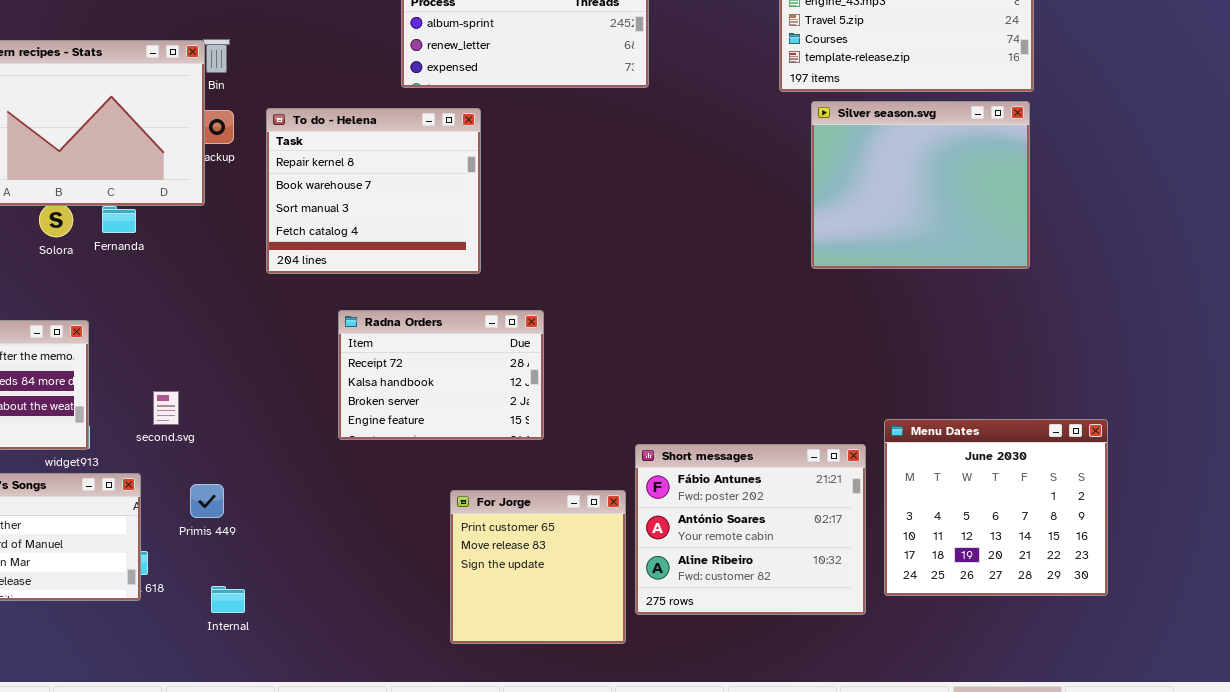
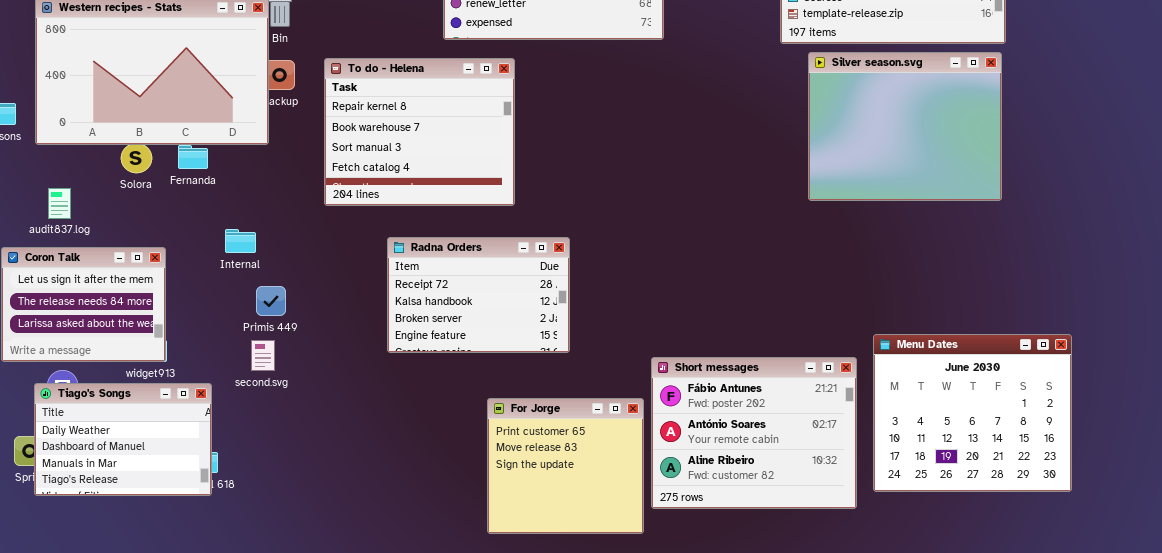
second.svg: [153,391,179,425] -> [251,340,275,371], moved
Primis 449: [190,484,224,518] -> [256,286,286,316], moved
Internal: [211,586,245,613] -> [225,229,256,253], moved

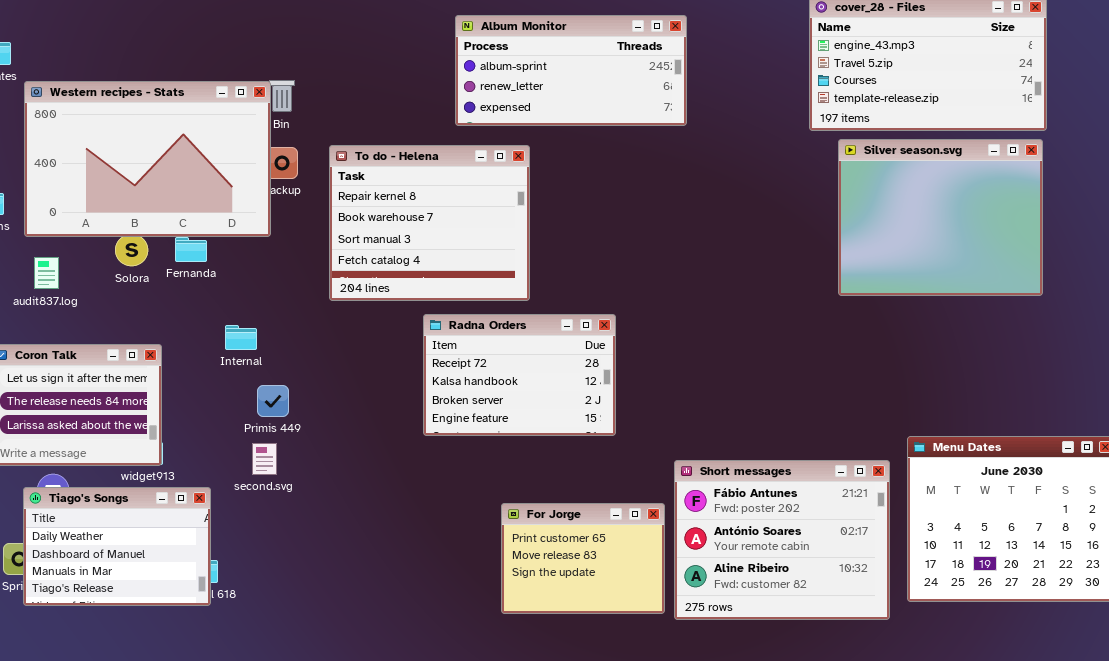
audit837.log: [48,188,71,219] -> [34,257,59,289], moved
Radna Orders: [387,237,570,353] -> [423,314,616,436], moved
For Jorge: [487,398,644,534] -> [501,503,665,614], resized

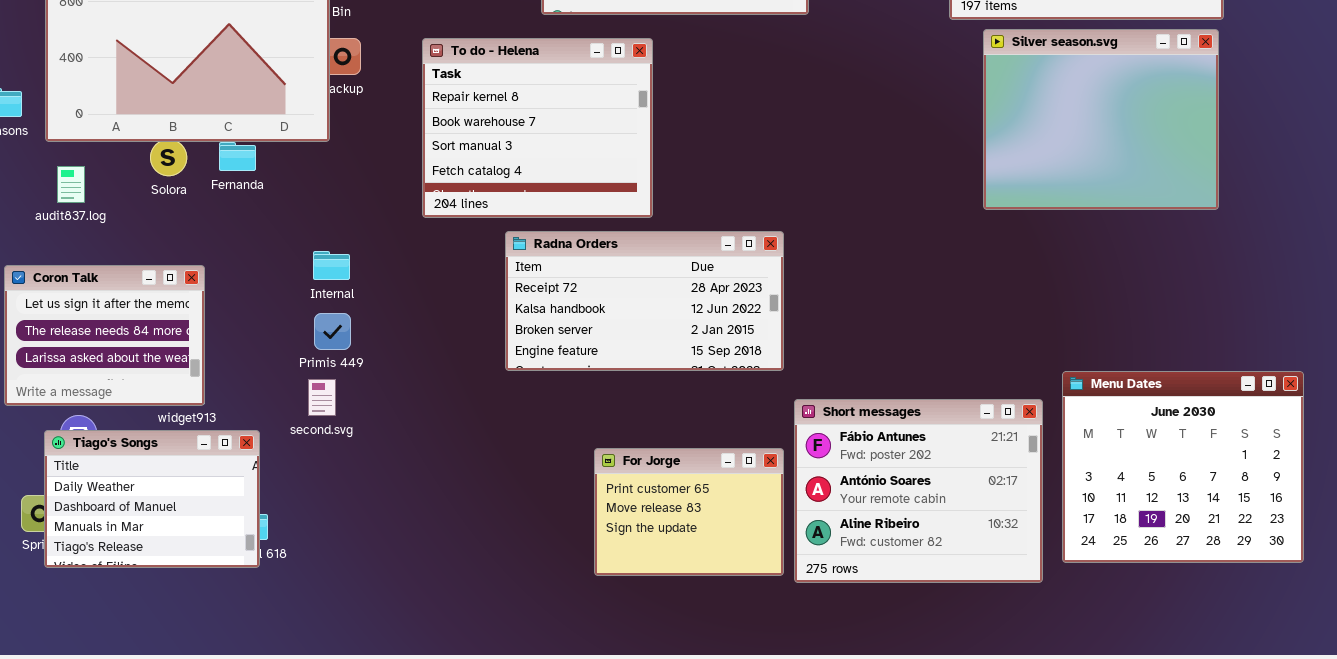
To do - Helena: [329,145,530,301] -> [422,38,653,218], moved
Radna Orders: [423,314,616,436] -> [505,231,784,371], resized
Internal: [225,325,257,350] -> [313,251,350,280], moved

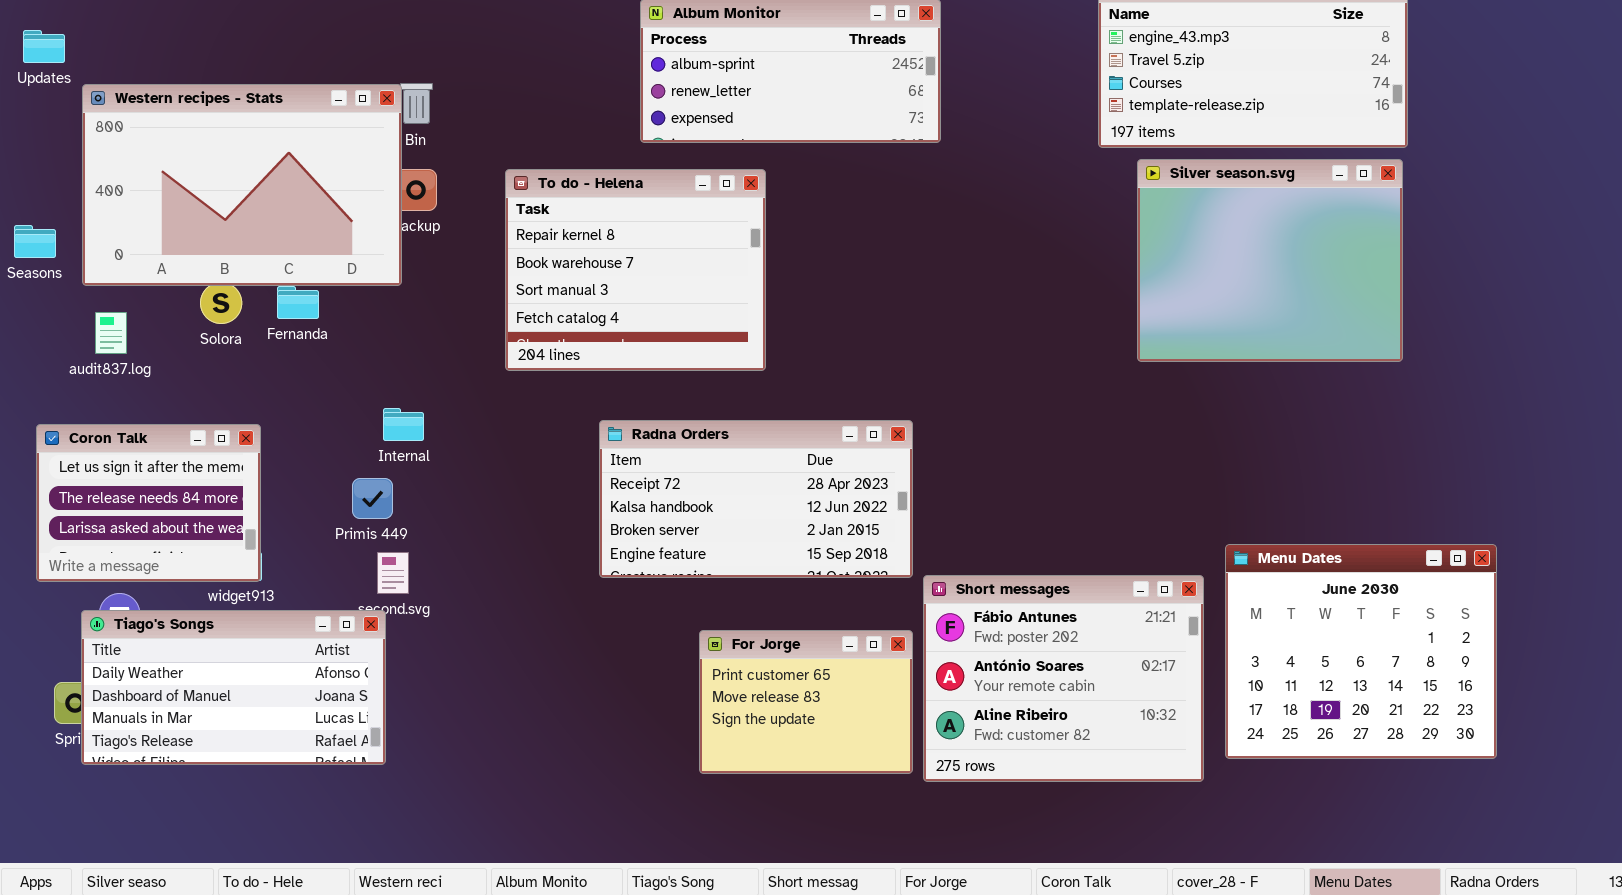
Radna Orders: [505,231,784,371] -> [599,420,913,578], moved
Primis 449: [314,313,351,350] -> [352,478,393,519], moved
Tiago's Songs: [44,430,260,568] -> [81,610,386,765], resized

